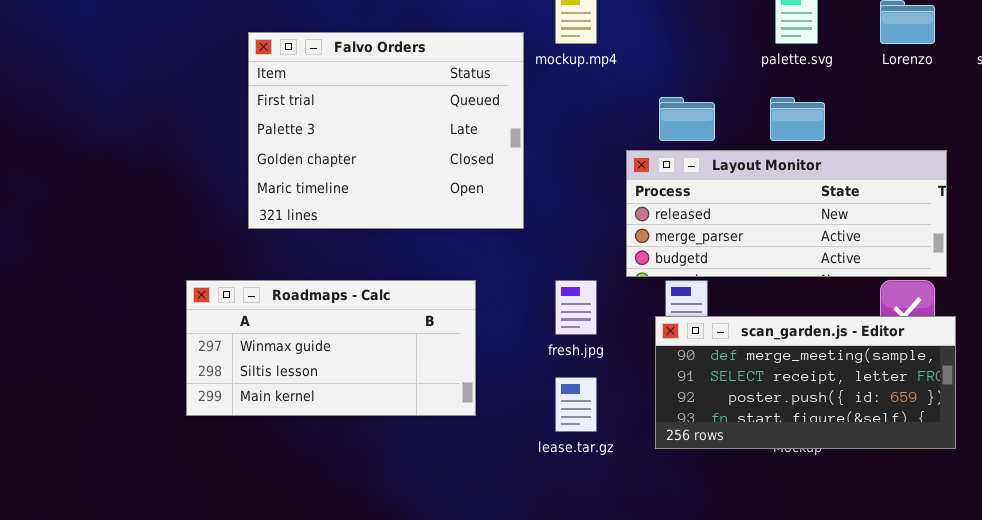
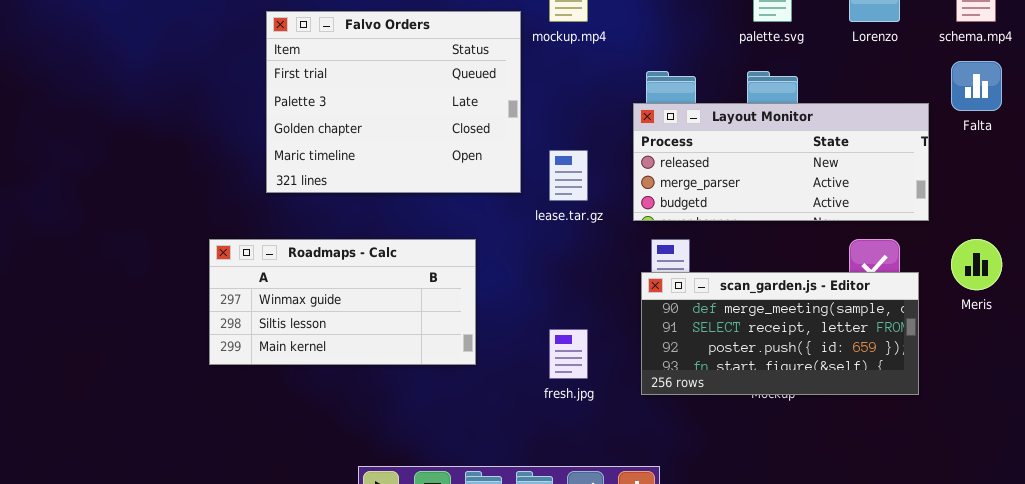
Layout Monitor: [626,150,947,277] -> [633,103,929,221], moved
fresh.jpg: [555,280,597,335] -> [549,329,588,379], moved
lease.tar.gz: [555,377,597,432] -> [549,150,588,201], moved

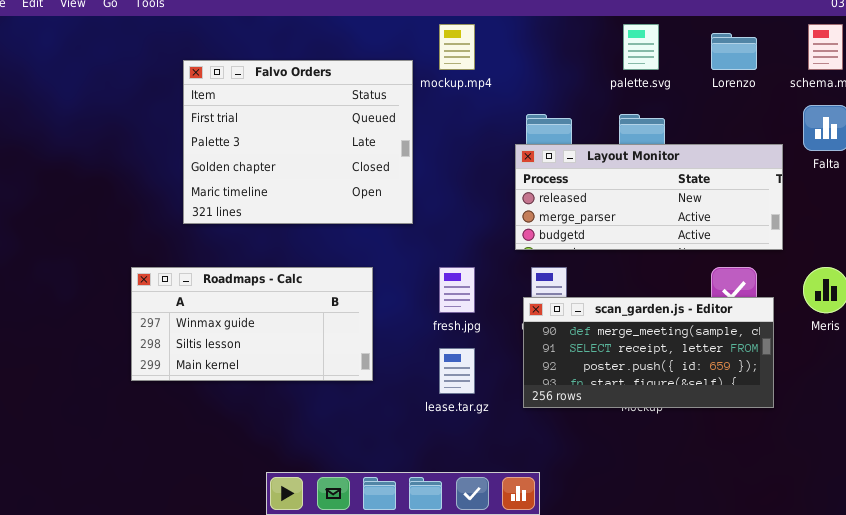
lease.tar.gz: [549,150,588,201] -> [439,348,475,394], moved
fresh.jpg: [549,329,588,379] -> [439,267,475,313], moved

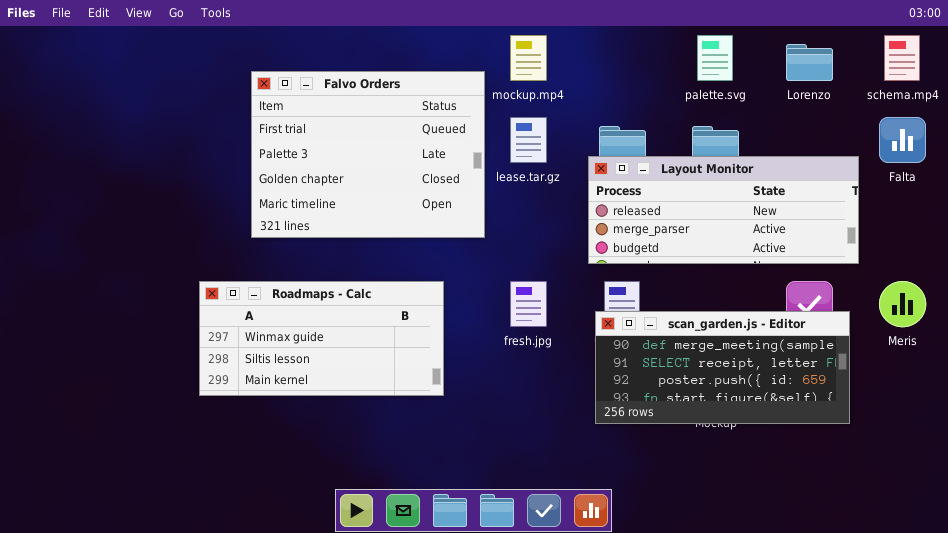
lease.tar.gz: [439,348,475,394] -> [510,117,547,163], moved

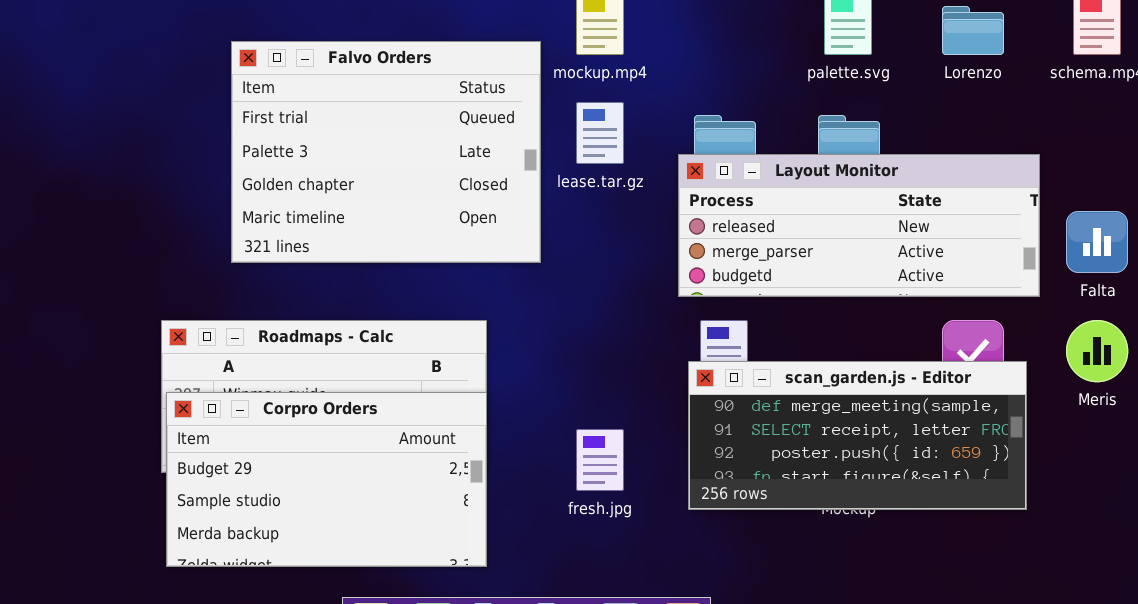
Falta: [879,117,926,163] -> [1066,211,1128,273], moved
fresh.jpg: [510,281,547,327] -> [576,429,624,491], moved
Corpro Orders: none -> [166,392,487,567], opened

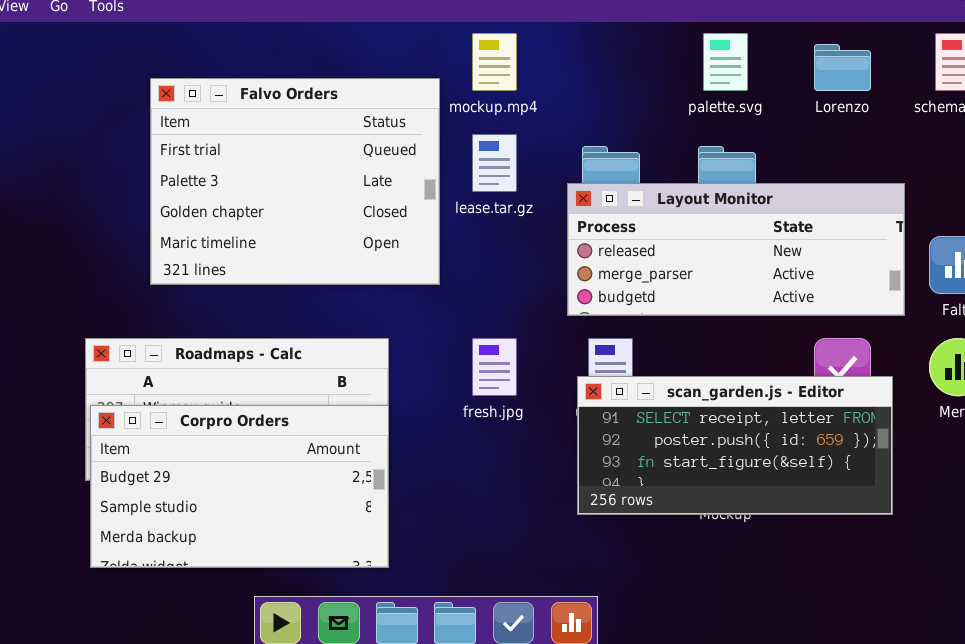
scan_garden.js - Editor: [688,361,1027,510] -> [577,376,893,515], scrolled down 1 row
fresh.jpg: [576,429,624,491] -> [472,338,517,396], moved

